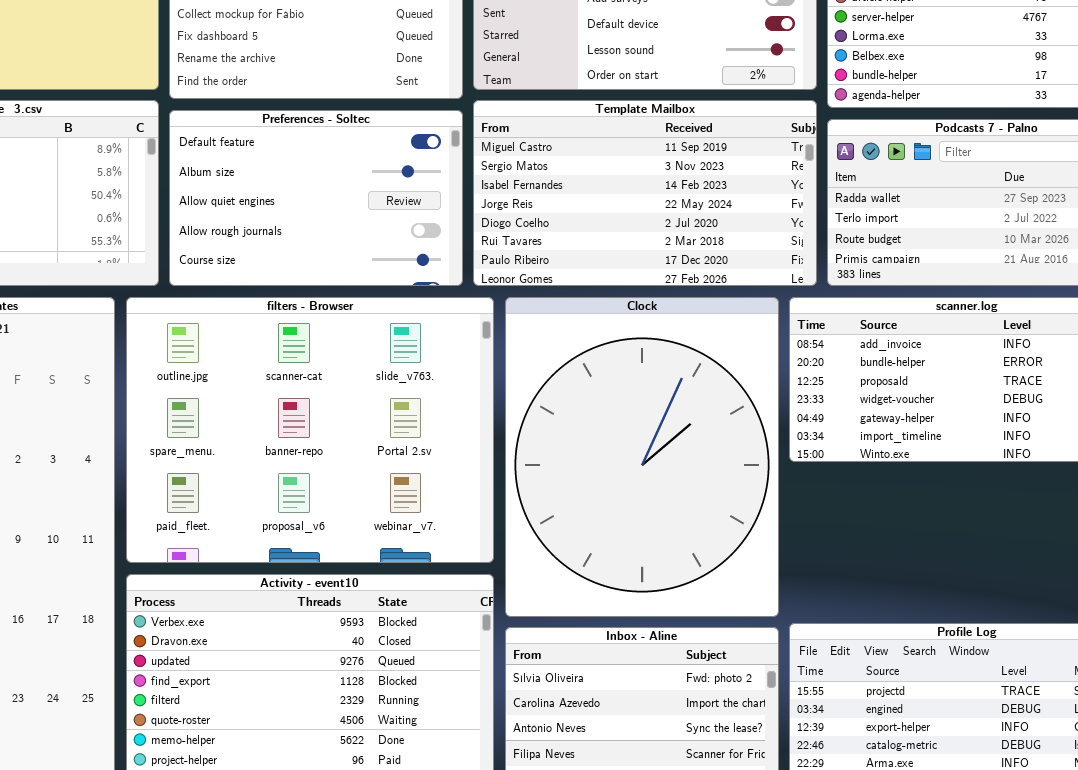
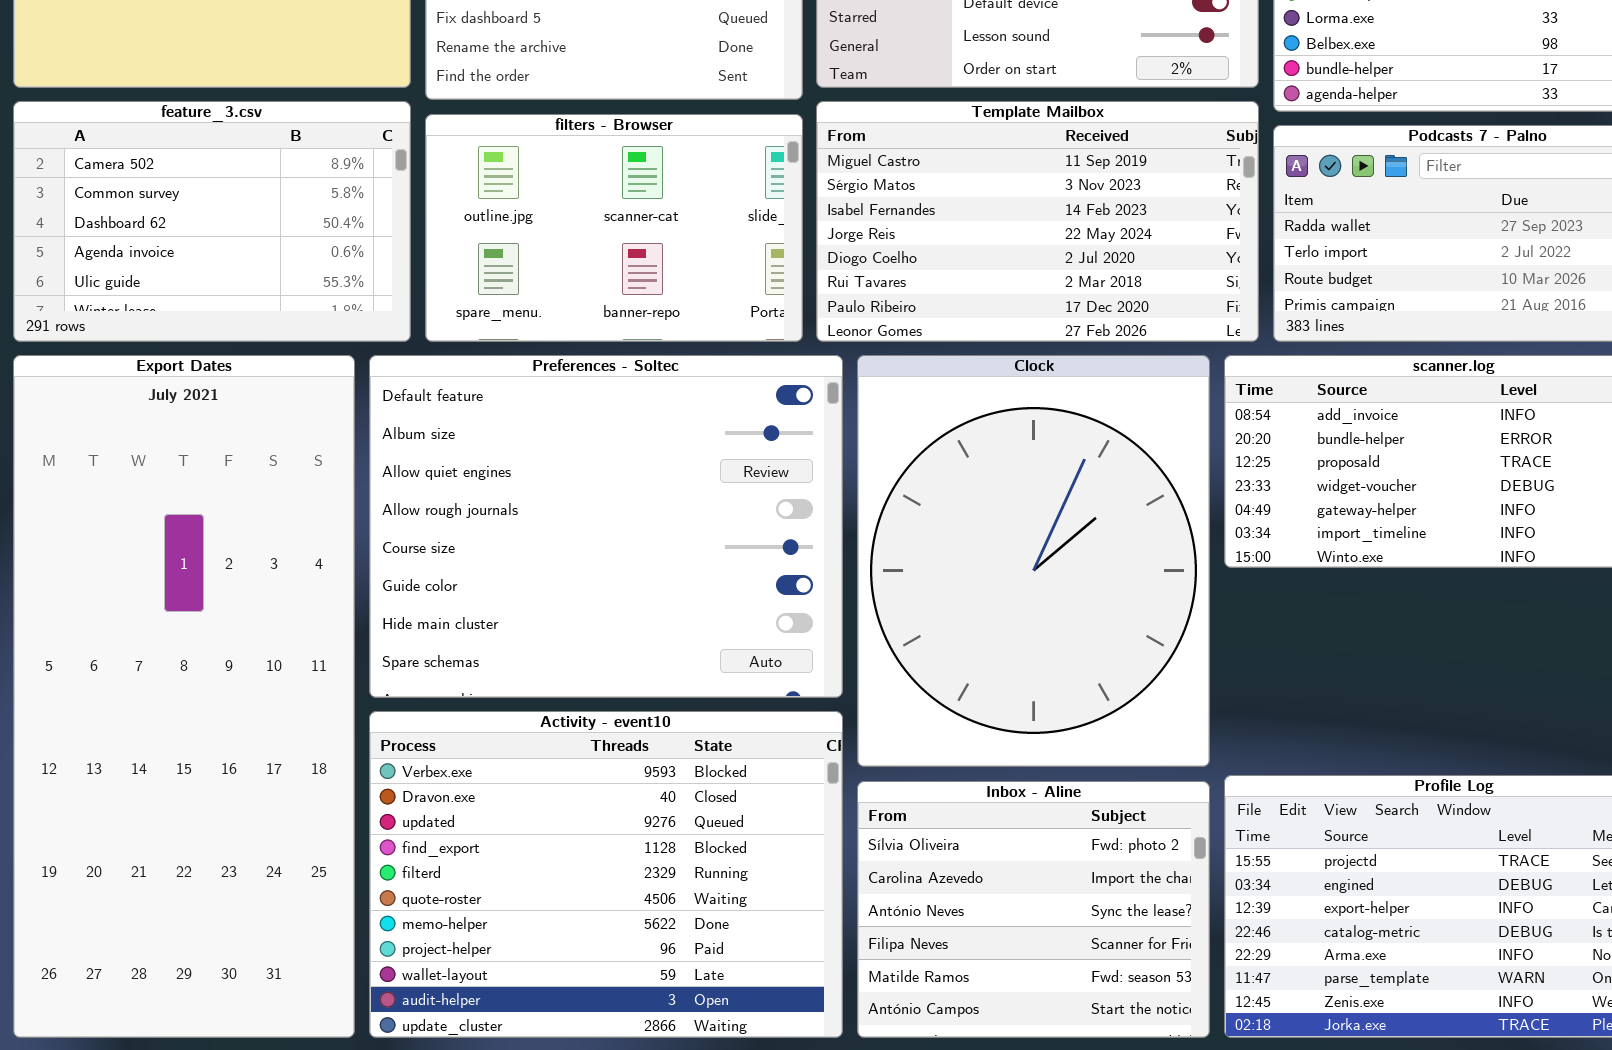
Preferences - Soltec: [169,110,463,286] -> [369,355,843,698], moved, resized
filters - Browser: [126,297,494,563] -> [425,114,803,342], moved, resized

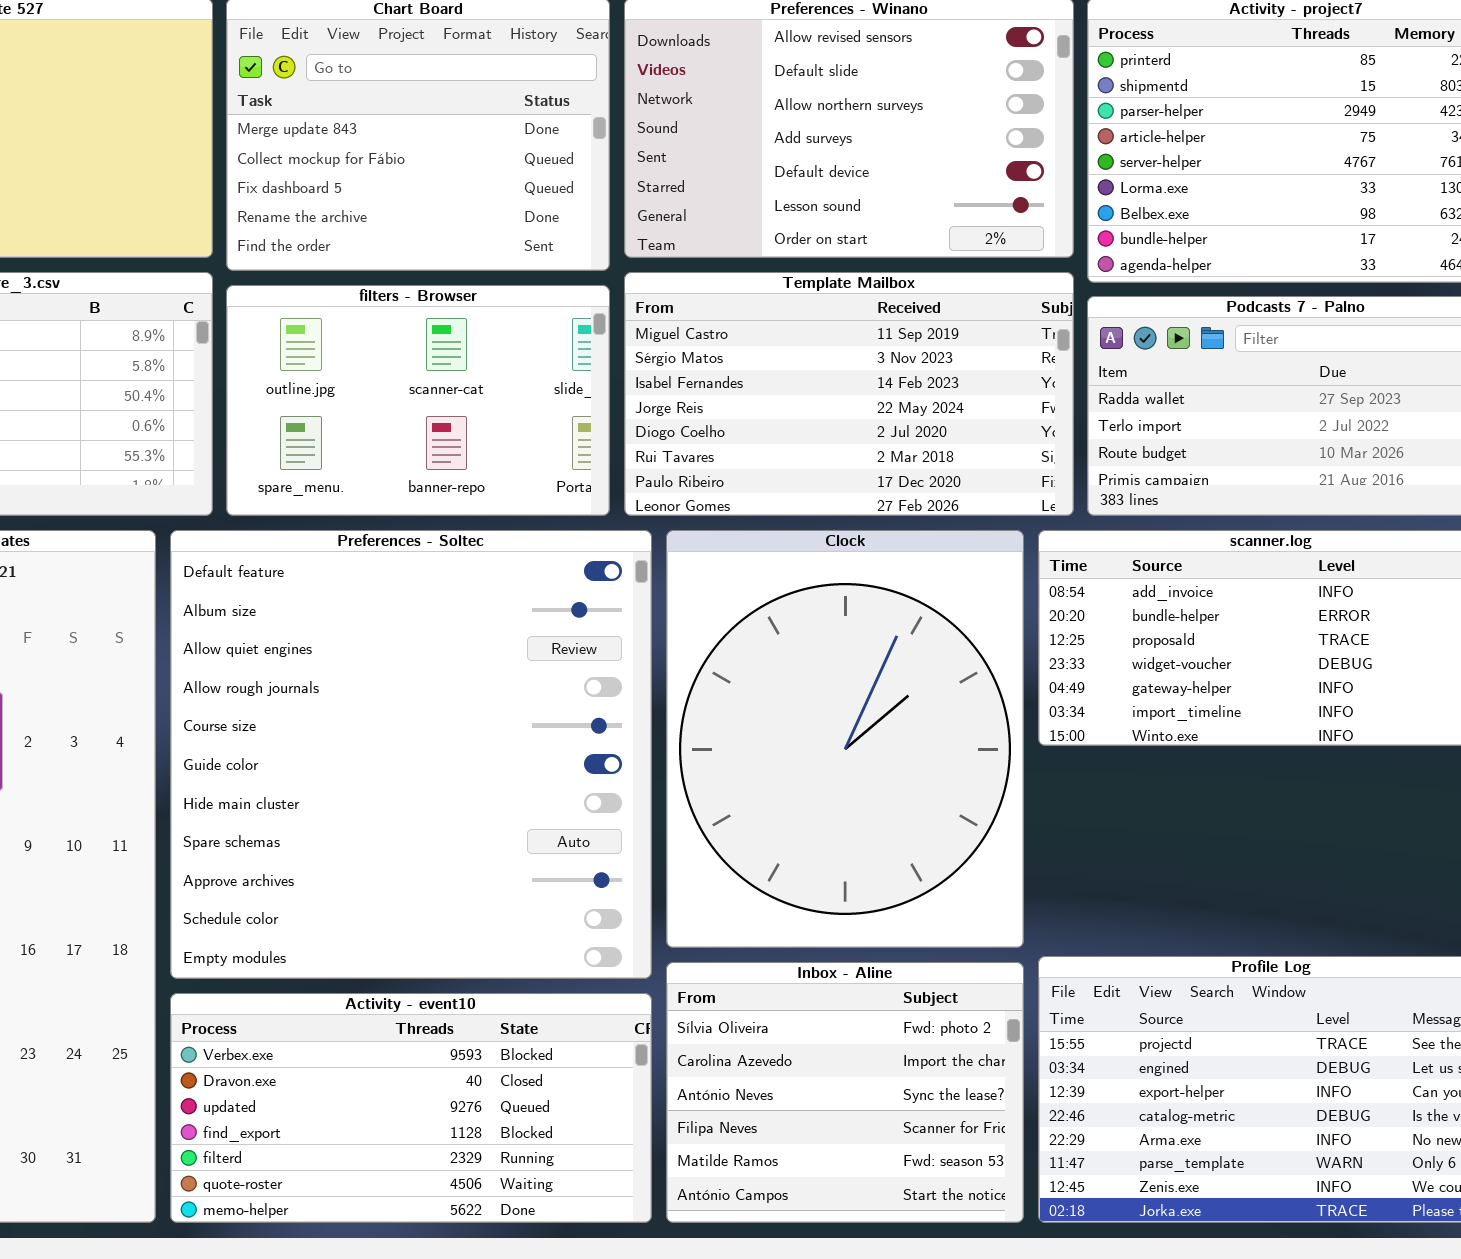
Preferences - Soltec: [369,355,843,698] -> [170,530,652,979], resized
Activity - event10: [369,711,843,1038] -> [170,993,652,1223], resized

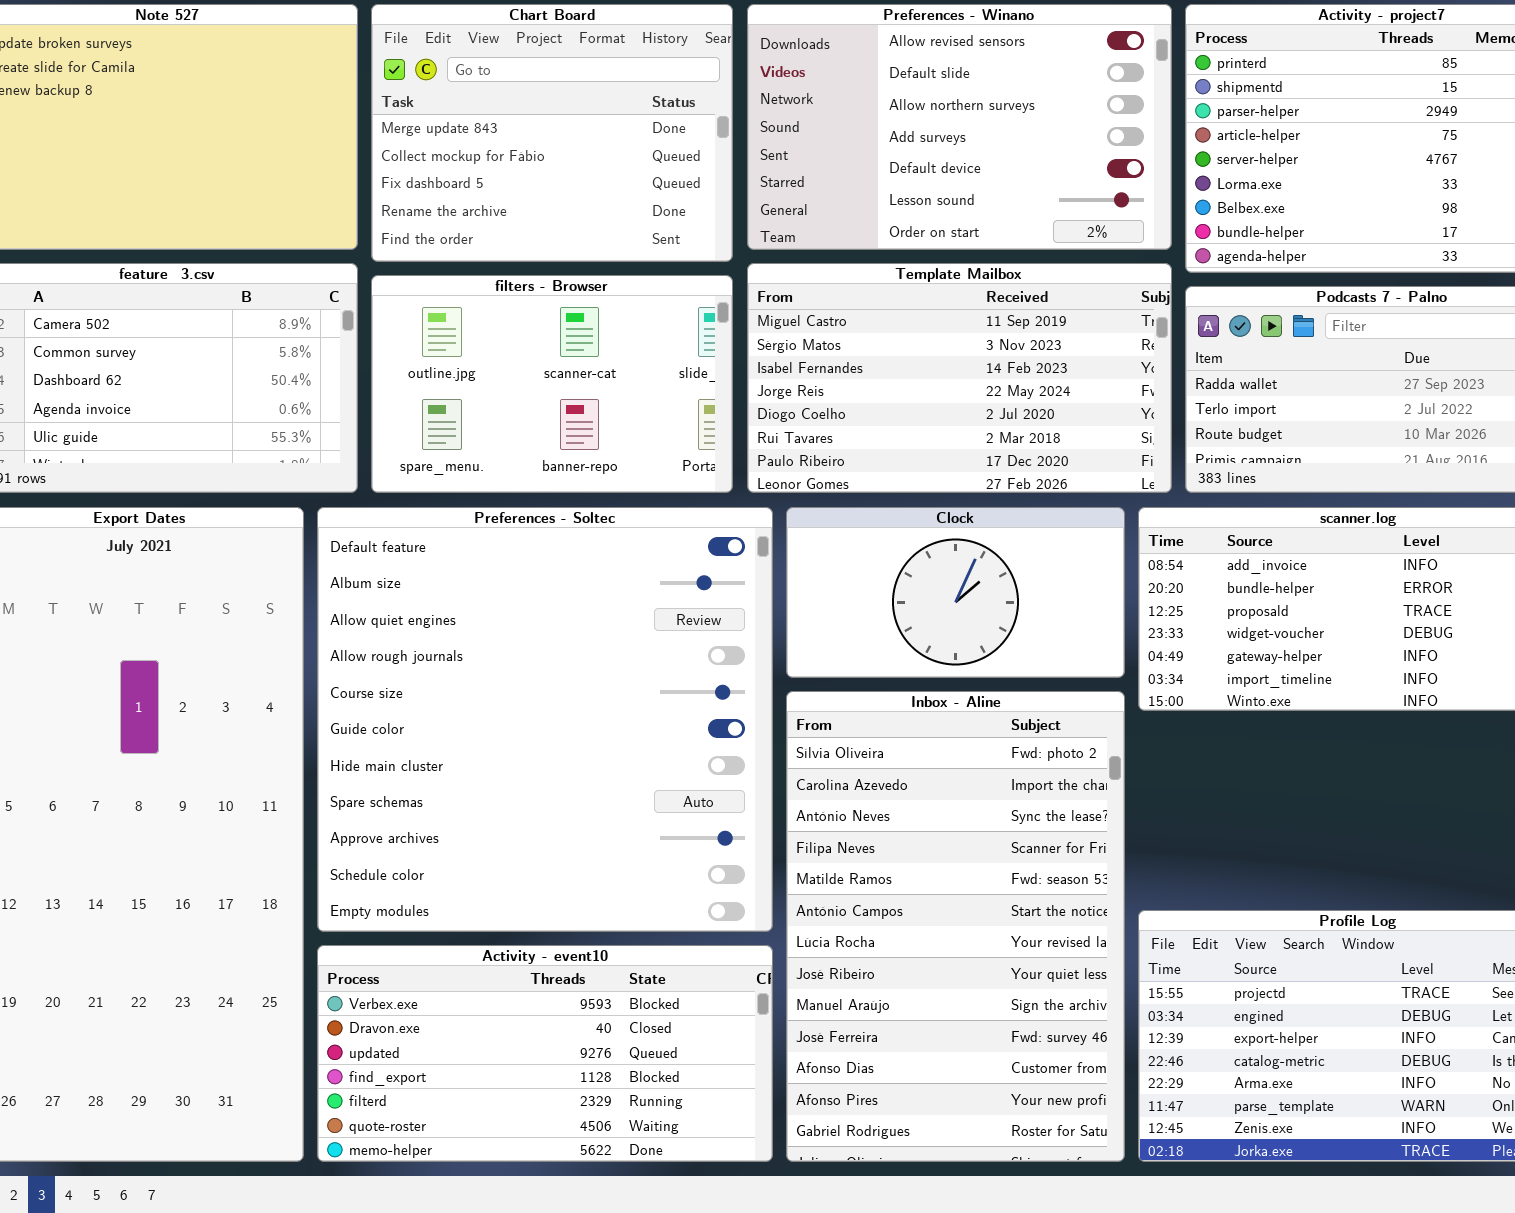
Clock: [666,530,1024,948] -> [786,507,1125,678], resized
Inbox - Aline: [666,962,1024,1223] -> [786,691,1125,1162], resized

